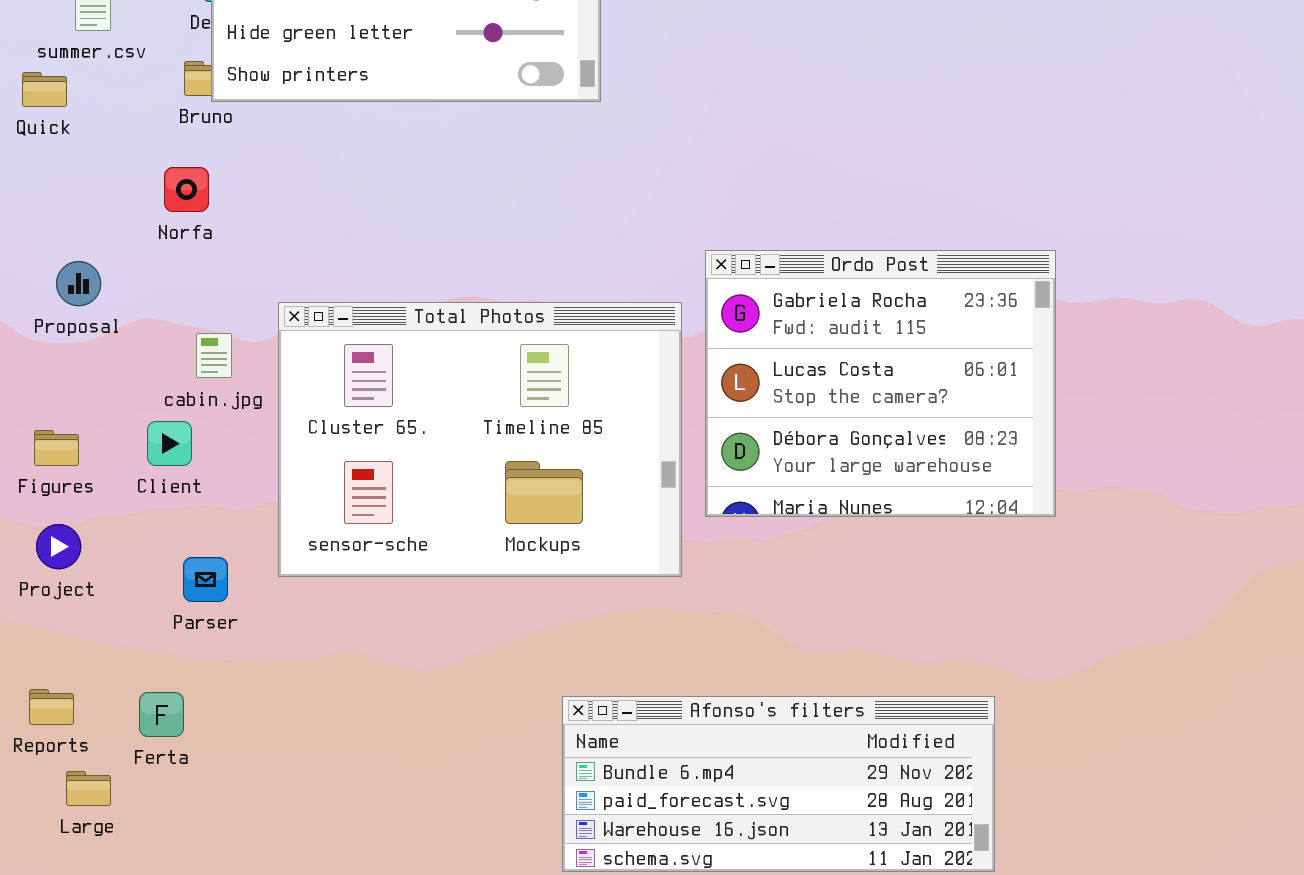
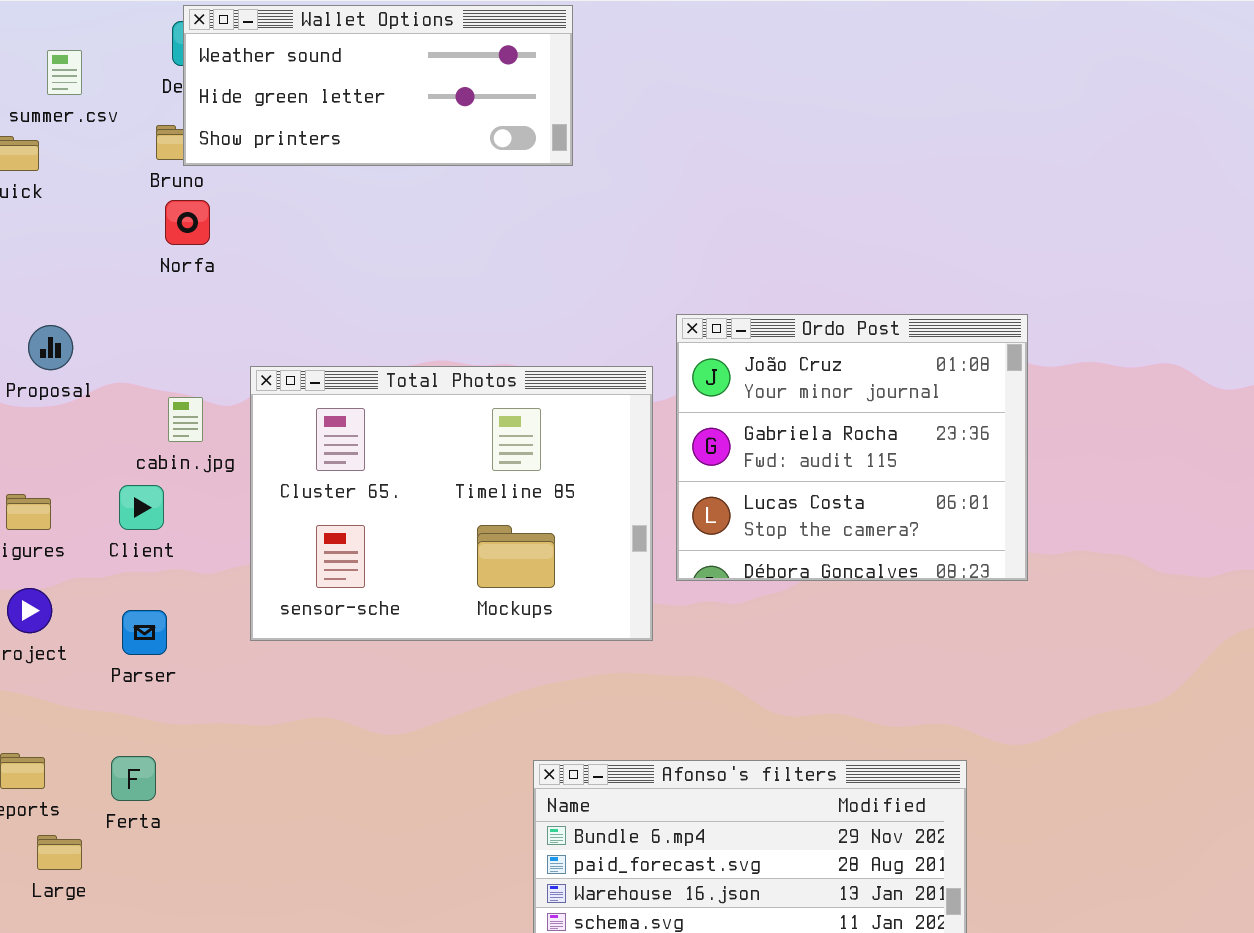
Norfa: [164,167,209,212] -> [165,200,210,245], moved
Ordo Post: [705,250,1056,517] -> [676,314,1028,581], scrolled up 1 row
Parser: [183,557,228,602] -> [122,610,167,655], moved

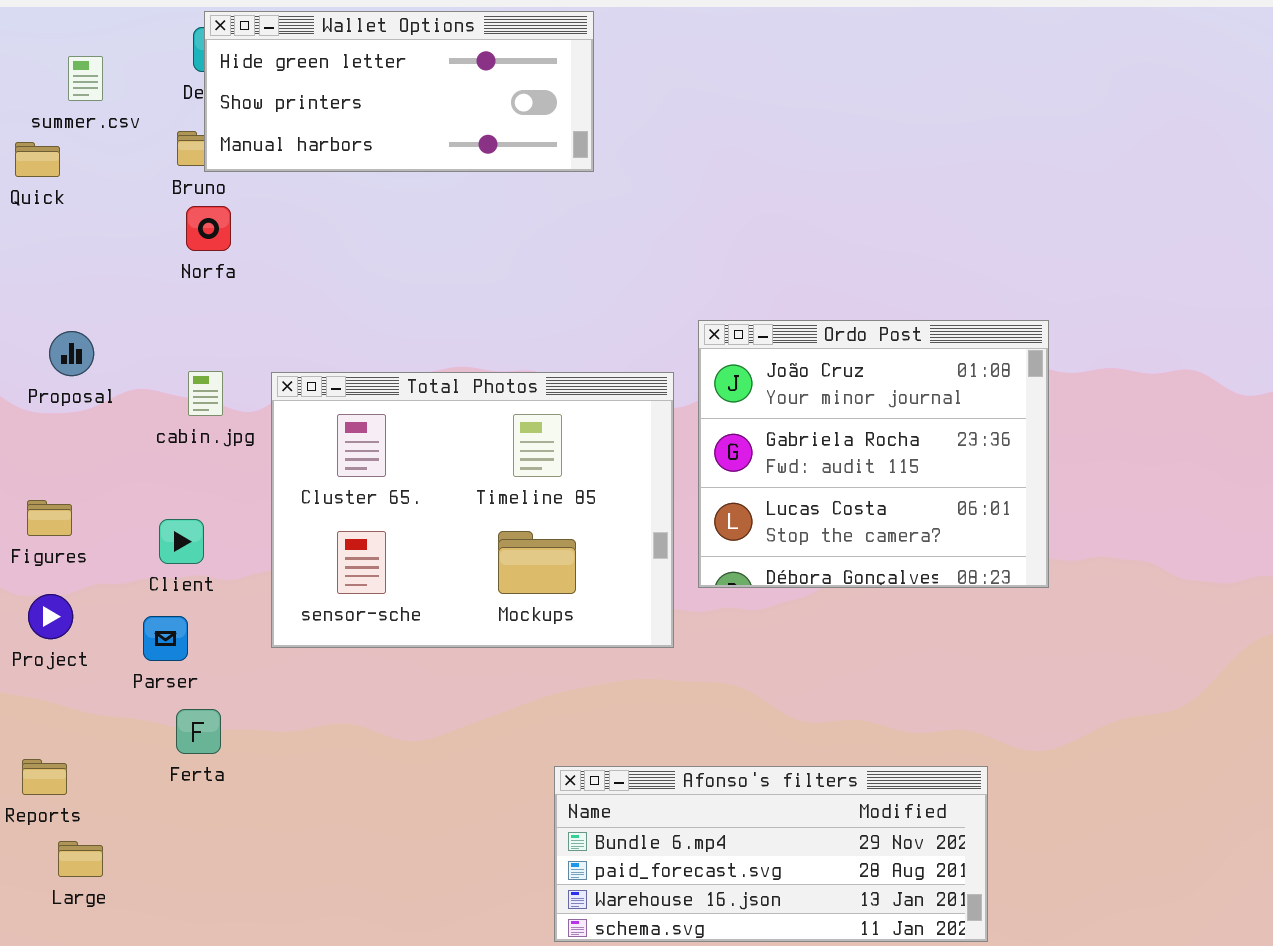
Wallet Options: [183,5,573,166] -> [204,11,594,172], scrolled down 1 row
cabin.jpg: [168,397,203,442] -> [188,371,223,416], moved
Client: [119,485,164,530] -> [159,519,204,564], moved
Ferta: [111,756,156,801] -> [176,709,221,754], moved

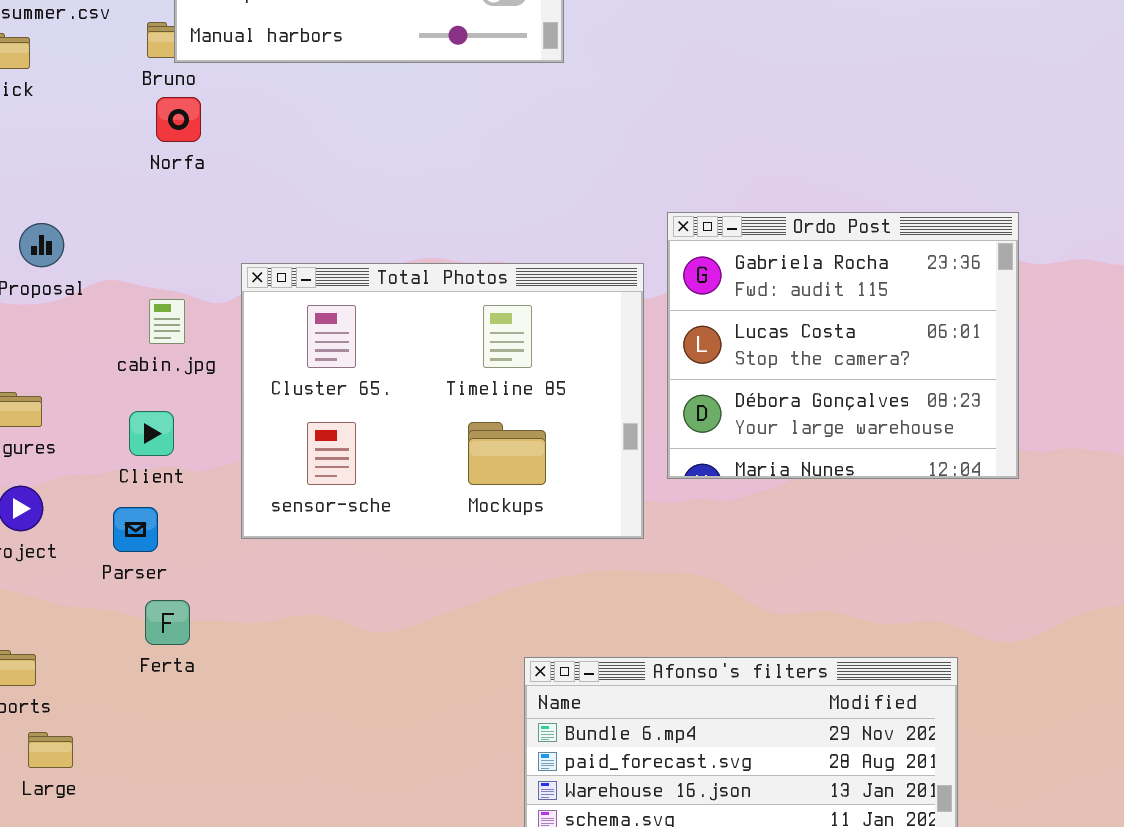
Ordo Post: [698,320,1049,588] -> [667,212,1019,479], scrolled down 1 row
cabin.jpg: [188,371,223,416] -> [149,299,185,344], moved

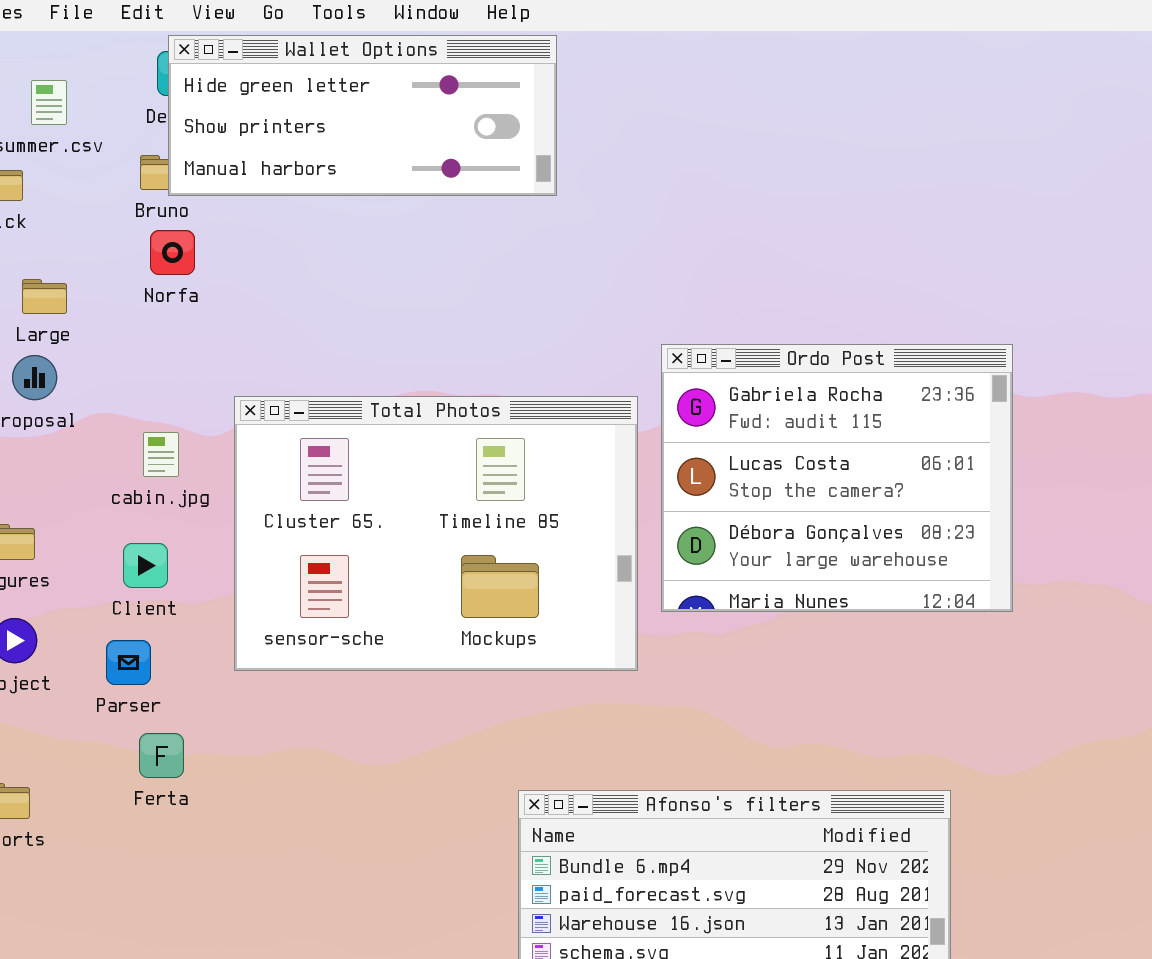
Large: [28,732,73,768] -> [22,279,67,314], moved

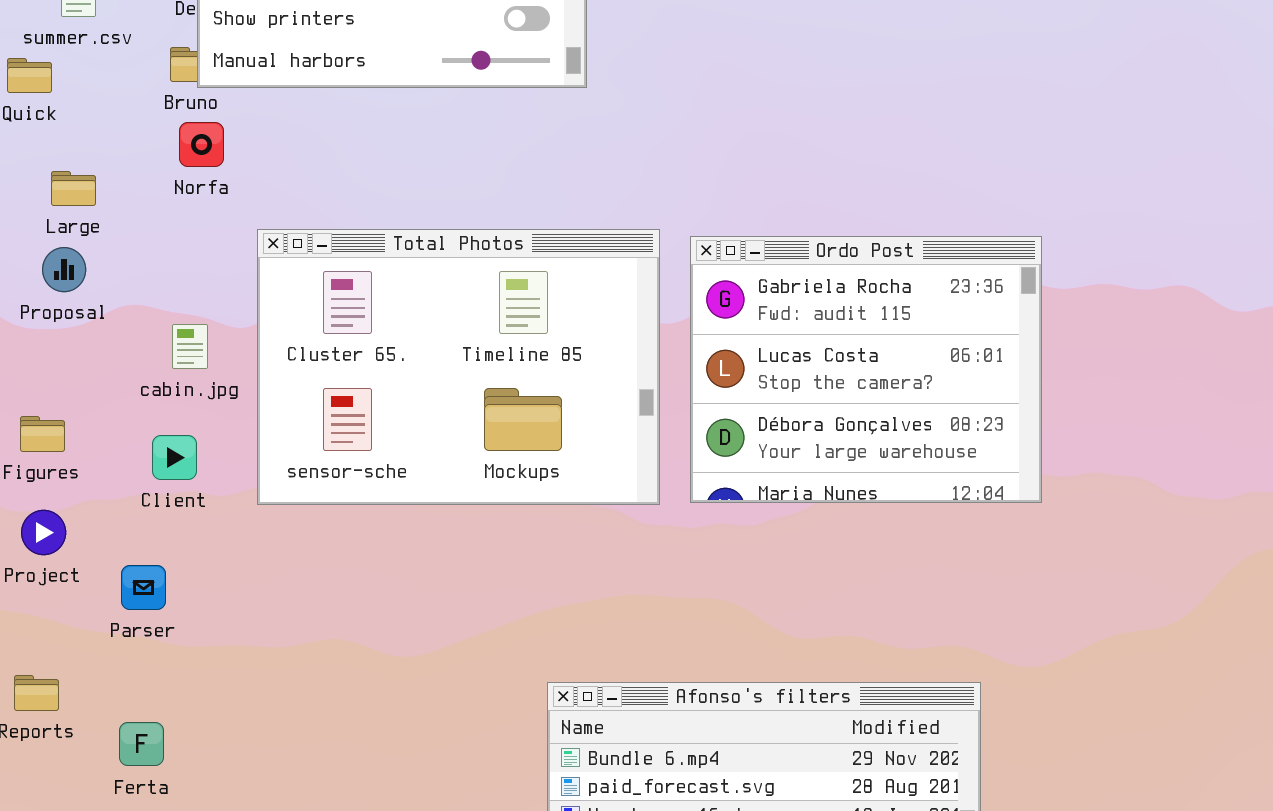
Total Photos: [234,396,638,671] -> [257,229,660,505], moved
Parser: [106,640,151,685] -> [121,565,166,610], moved
Ferta: [139,733,184,778] -> [119,722,164,766], moved

